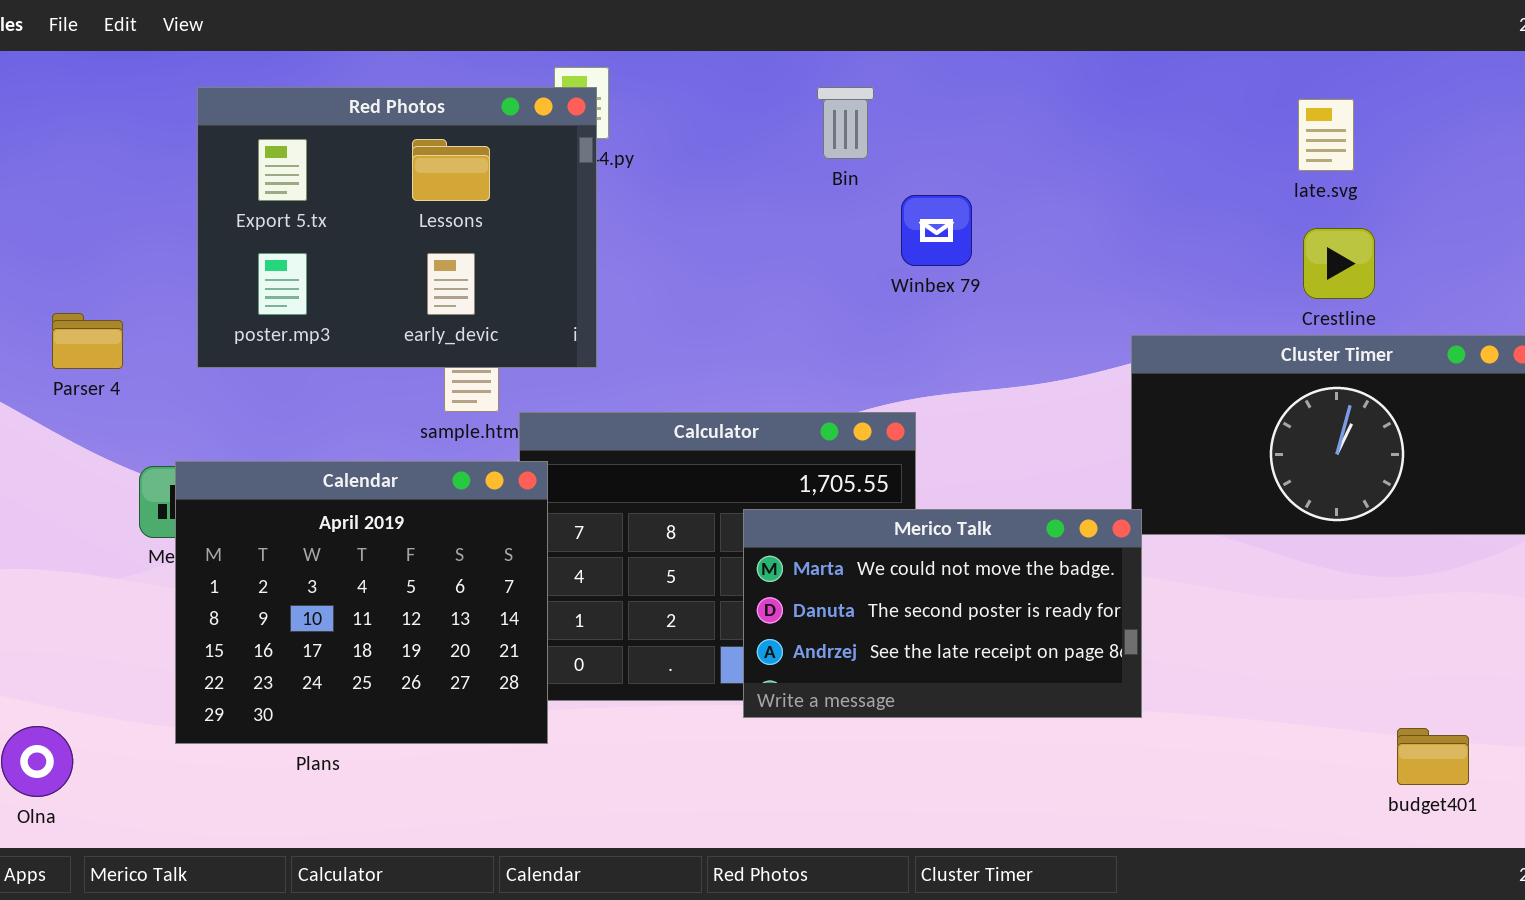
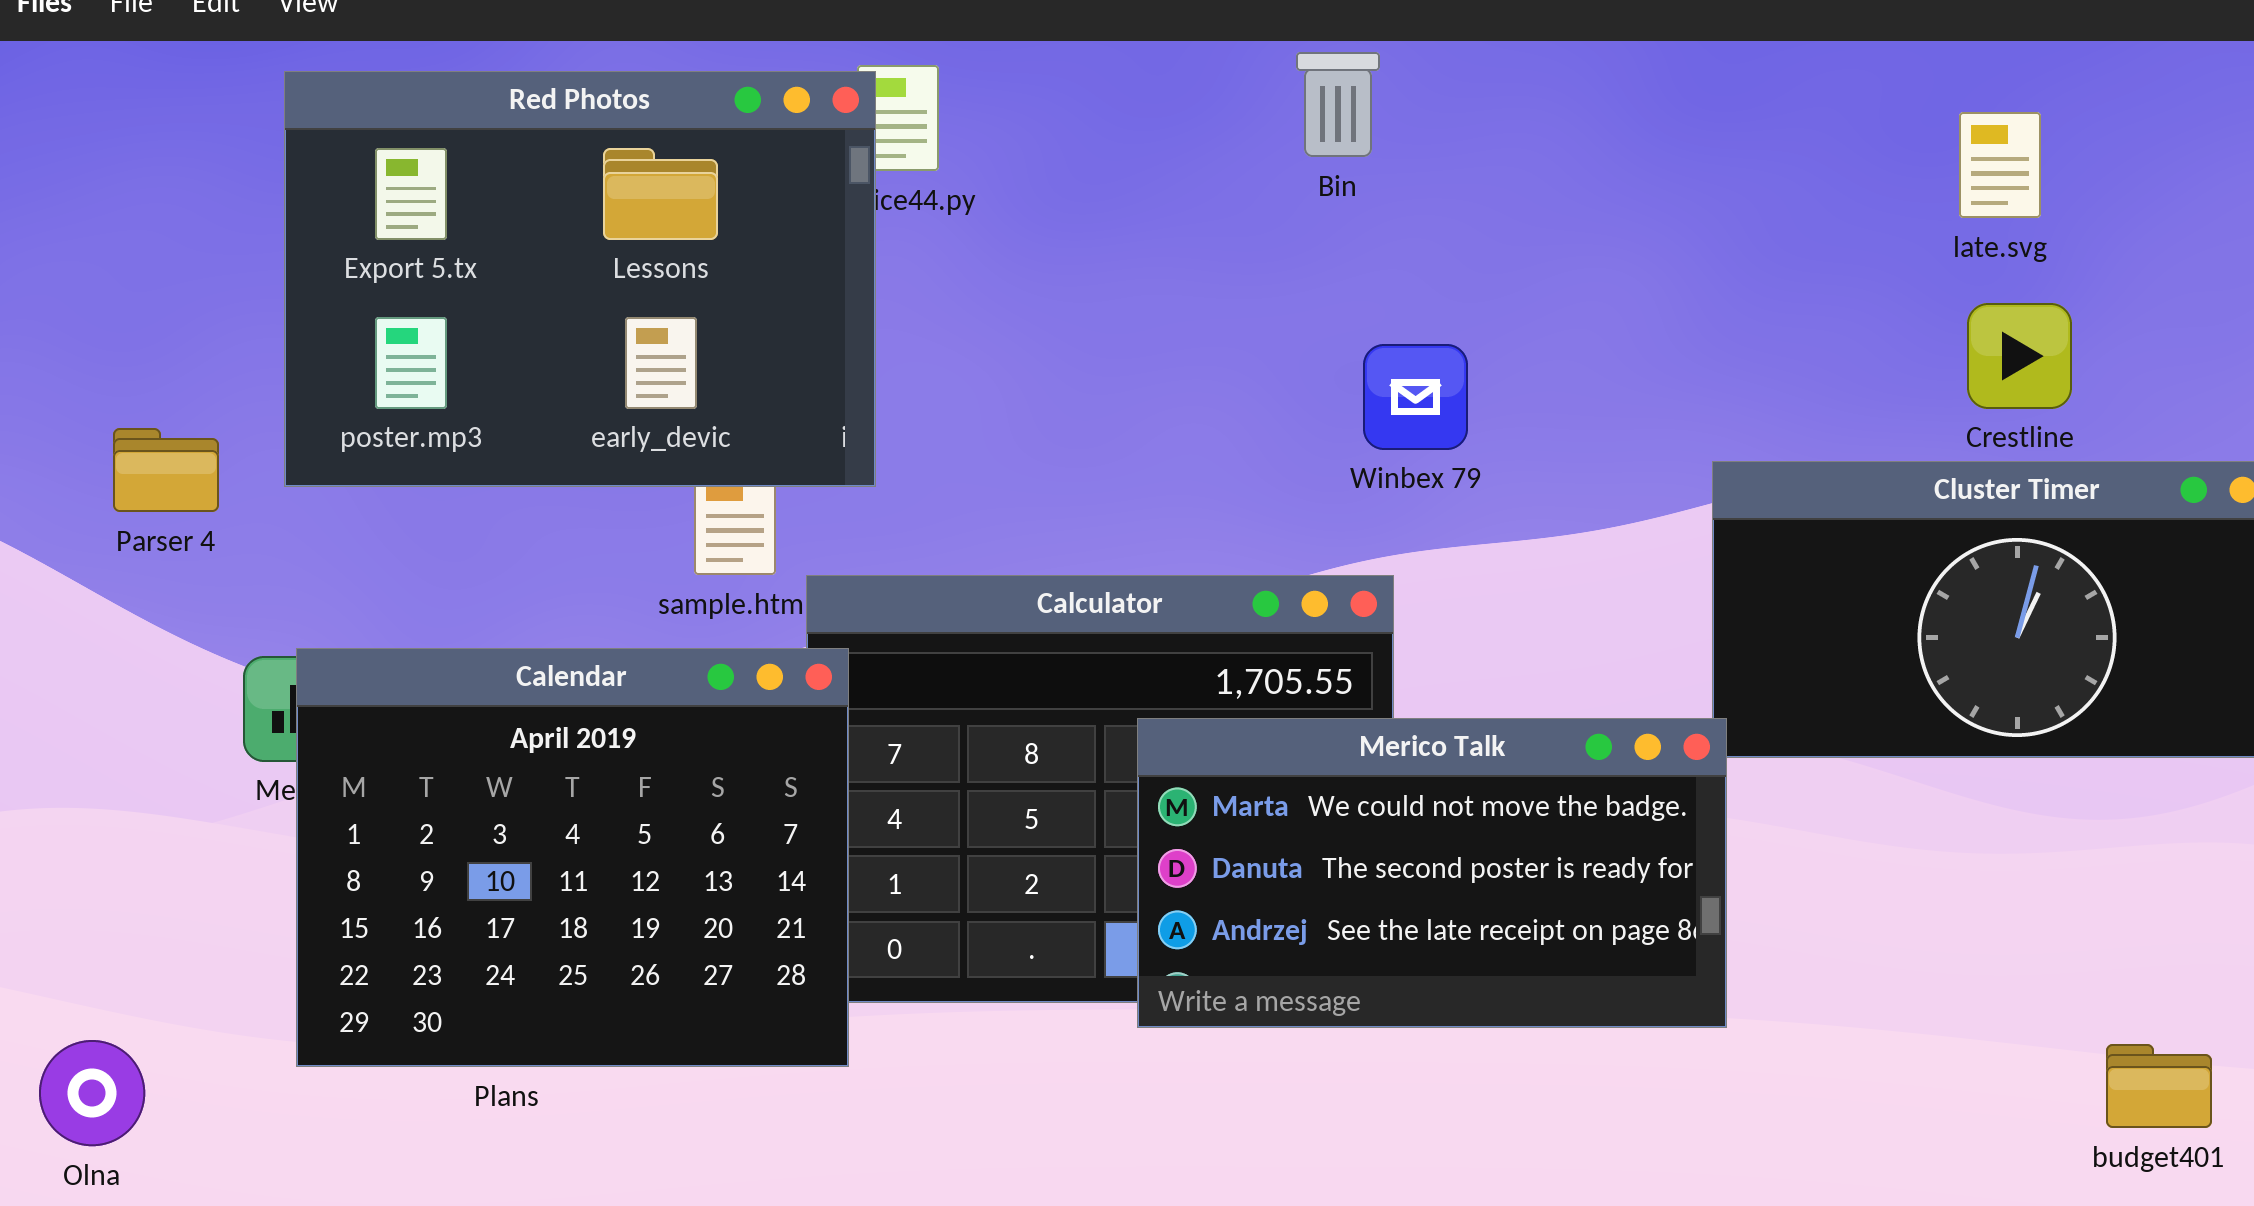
Red Photos: [197,87,597,368] -> [284,71,876,487], moved
Bin: [817,87,874,159] -> [1296,52,1380,157], moved
Winbex 79: [901,195,972,266] -> [1363,344,1468,450], moved

